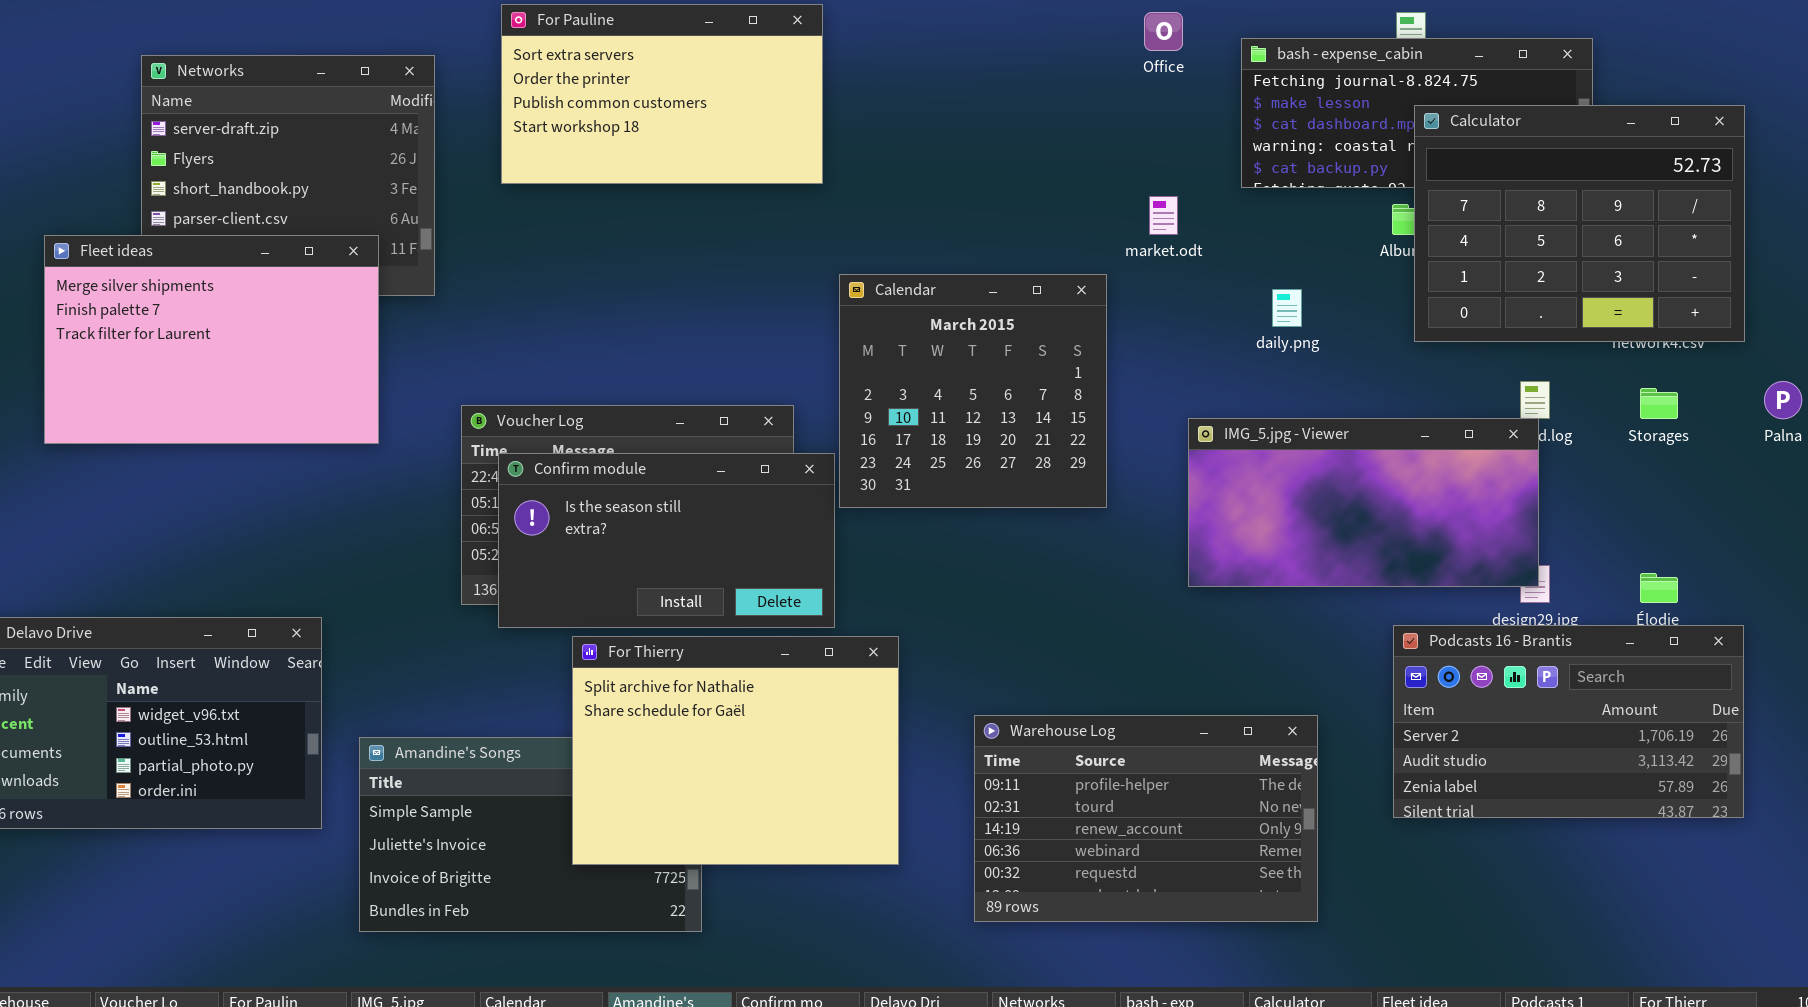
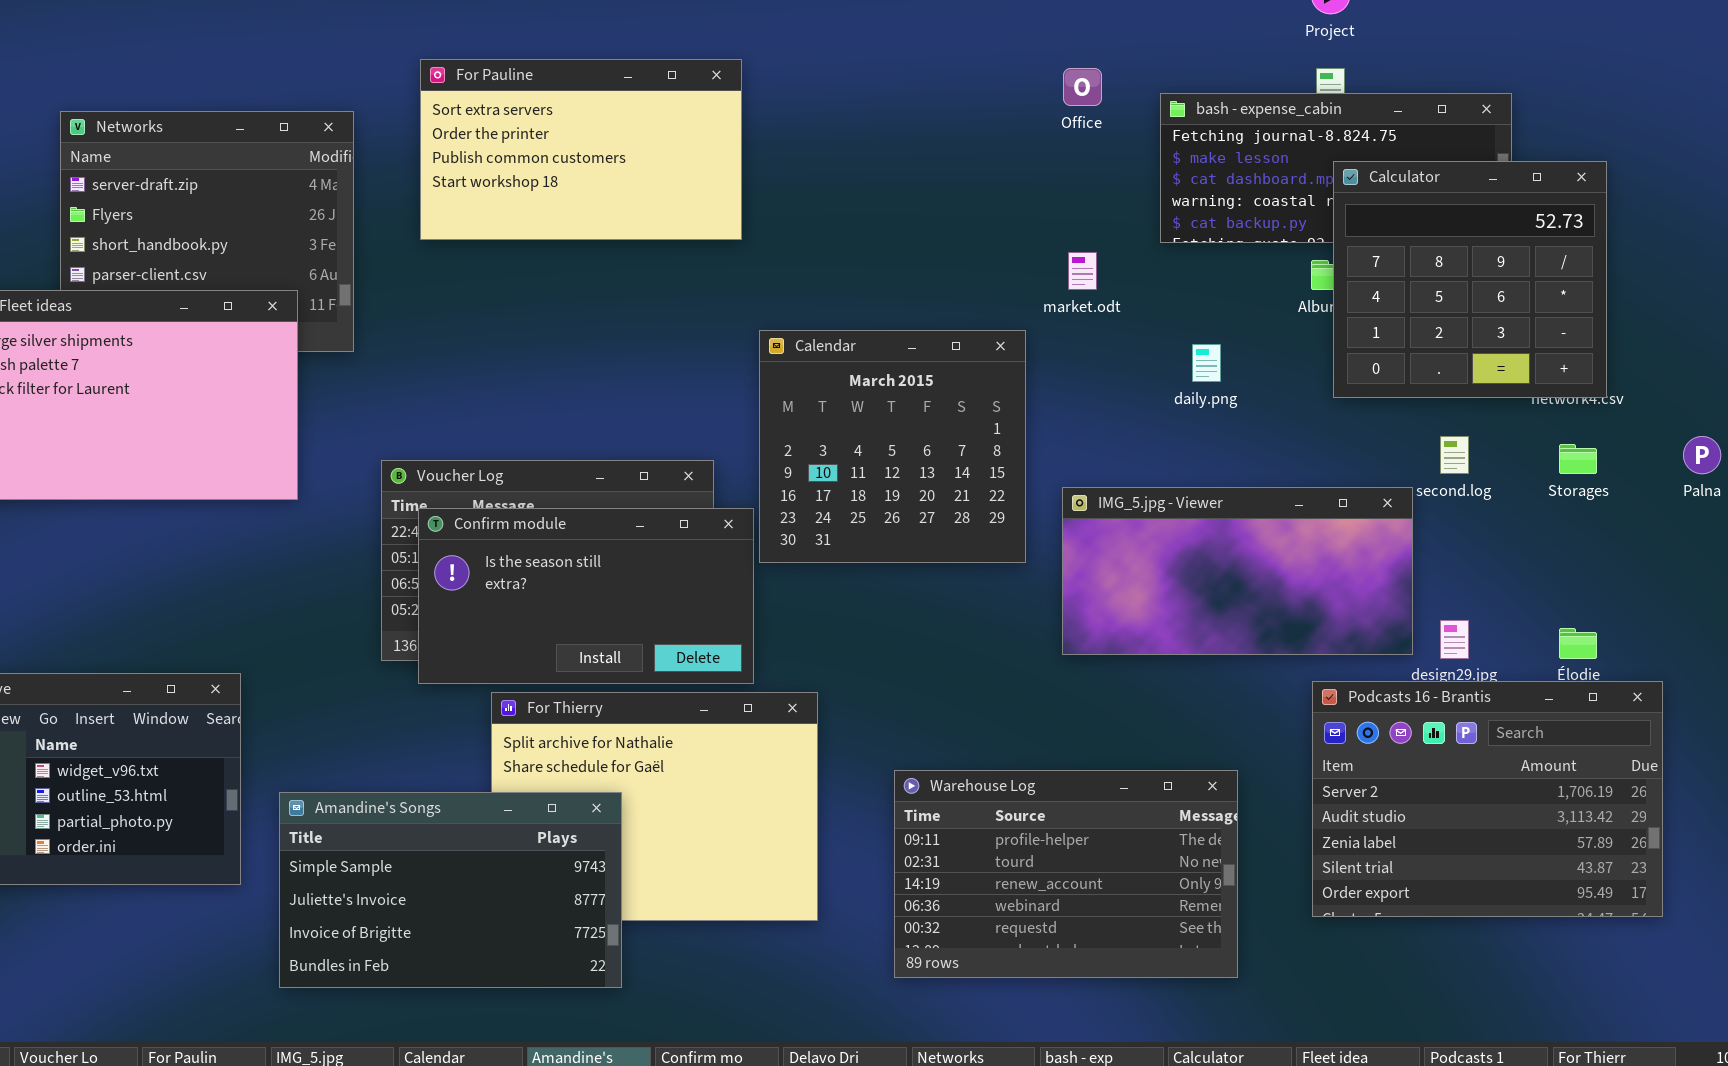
Calculator: [1414,105,1745,342] -> [1333,161,1607,398], resized
IMG_5.jpg - Viewer: [1188,418,1539,587] -> [1062,487,1413,655], moved
Podcasts 16 - Brantis: [1393,625,1744,818] -> [1312,681,1663,917], resized
Amandine's Songs: [359,737,702,932] -> [279,792,622,988], raised

